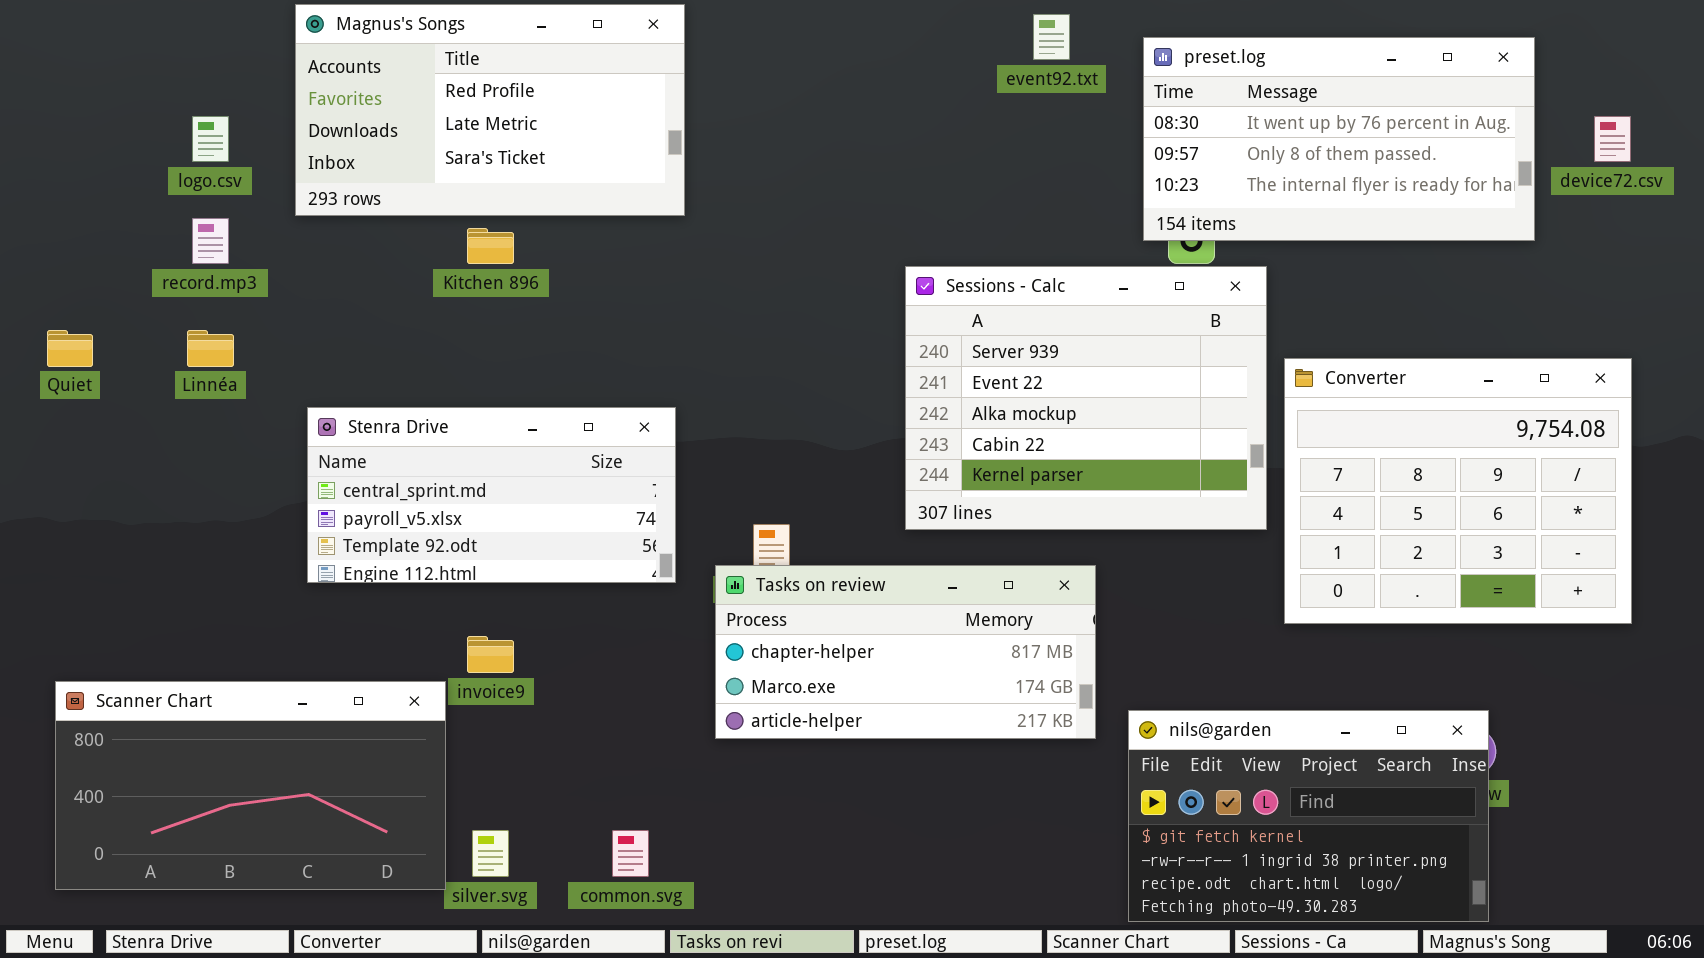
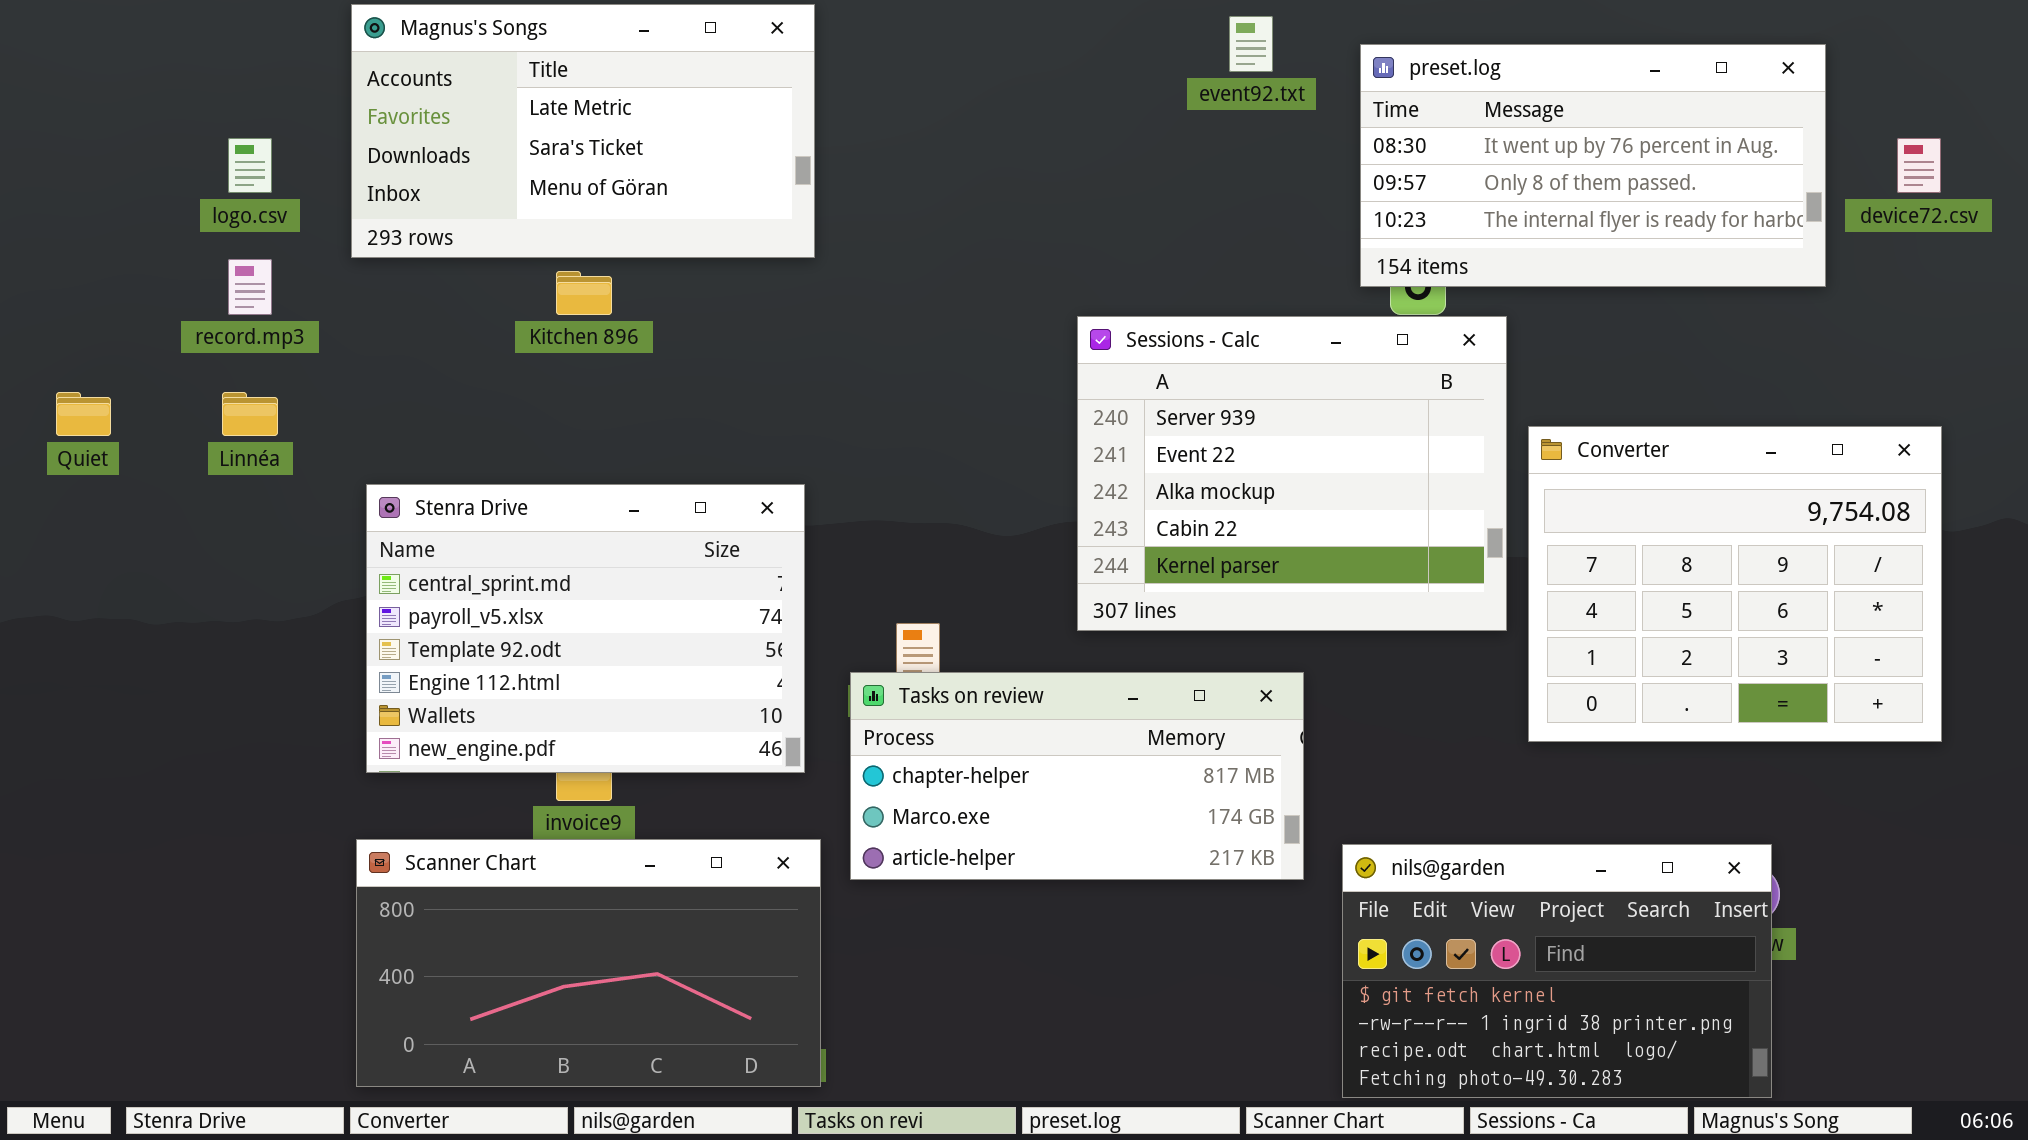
Magnus's Songs: [295,4,685,216] -> [351,4,815,258], scrolled down 1 row
Stenra Drive: [307,407,676,583] -> [366,484,805,773], resized
Scanner Chart: [55,681,446,890] -> [356,839,821,1087], moved

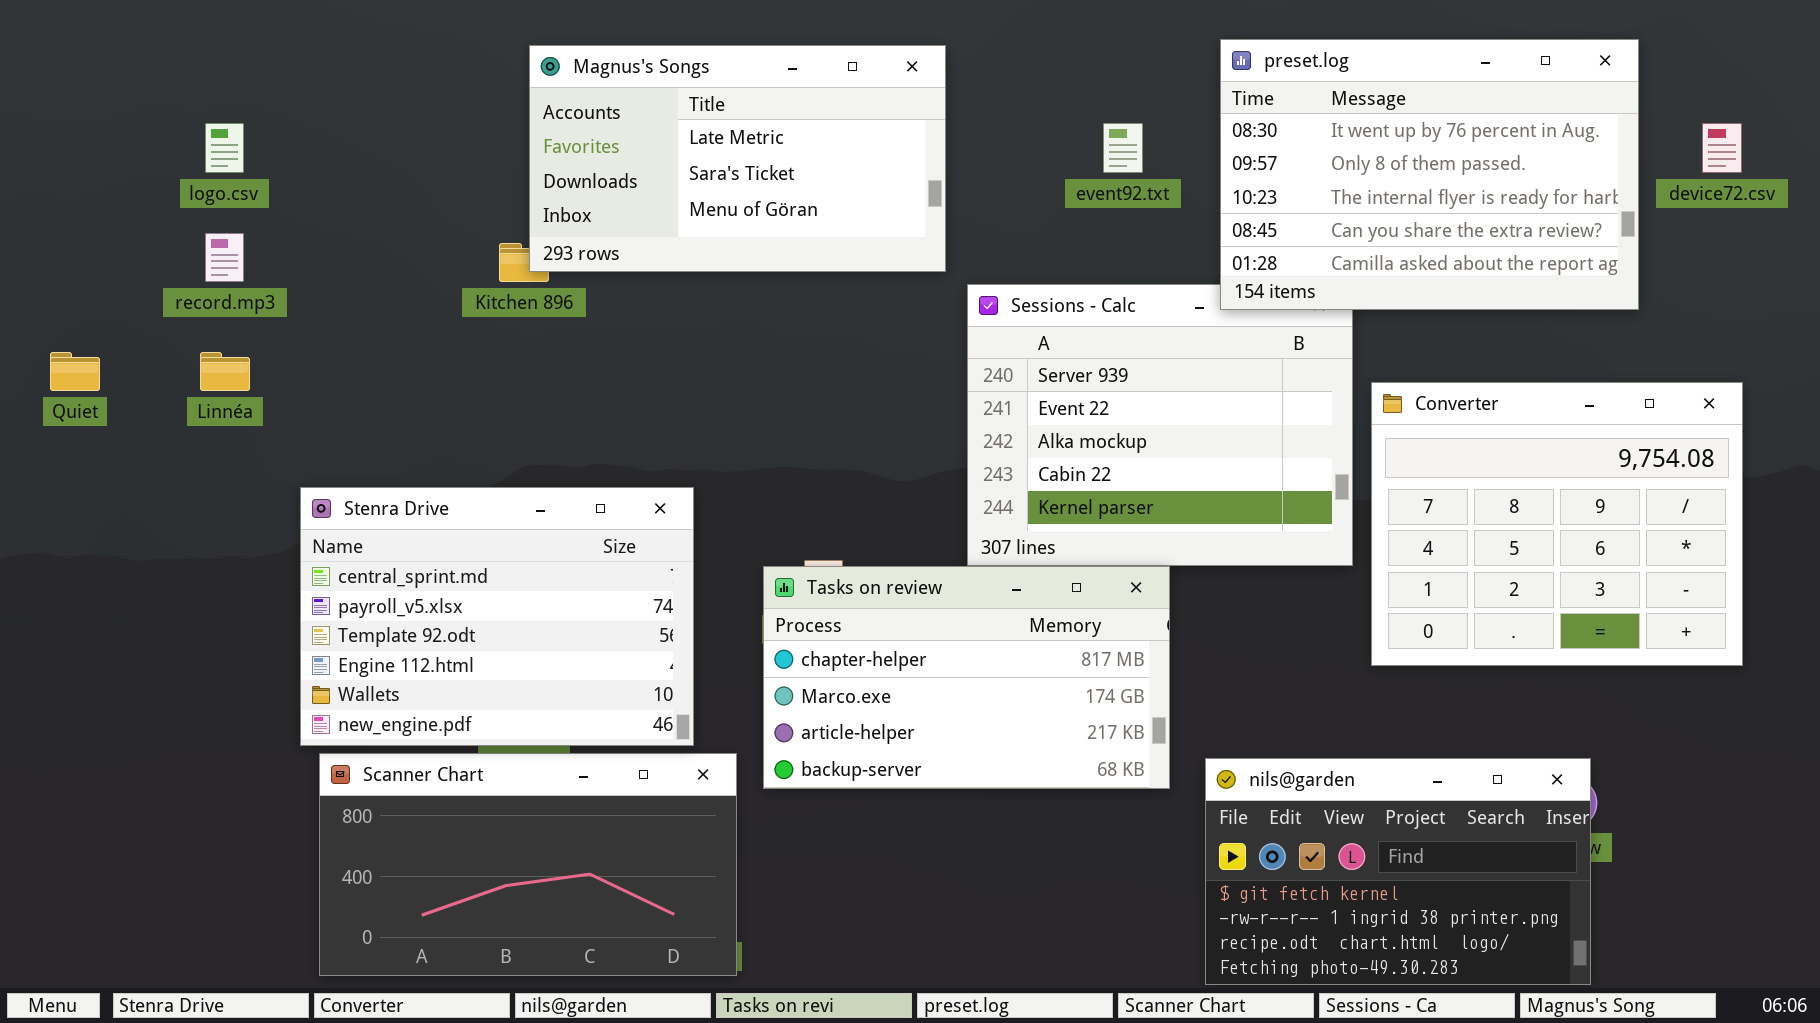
Magnus's Songs: [351,4,815,258] -> [529,45,946,272], moved
event92.txt: [1229,16,1273,72] -> [1103,123,1143,173], moved
preset.log: [1360,44,1826,287] -> [1220,39,1639,310], resized
Stenra Drive: [366,484,805,773] -> [300,487,694,746], moved
Tasks on review: [850,672,1304,880] -> [763,566,1170,789], resized

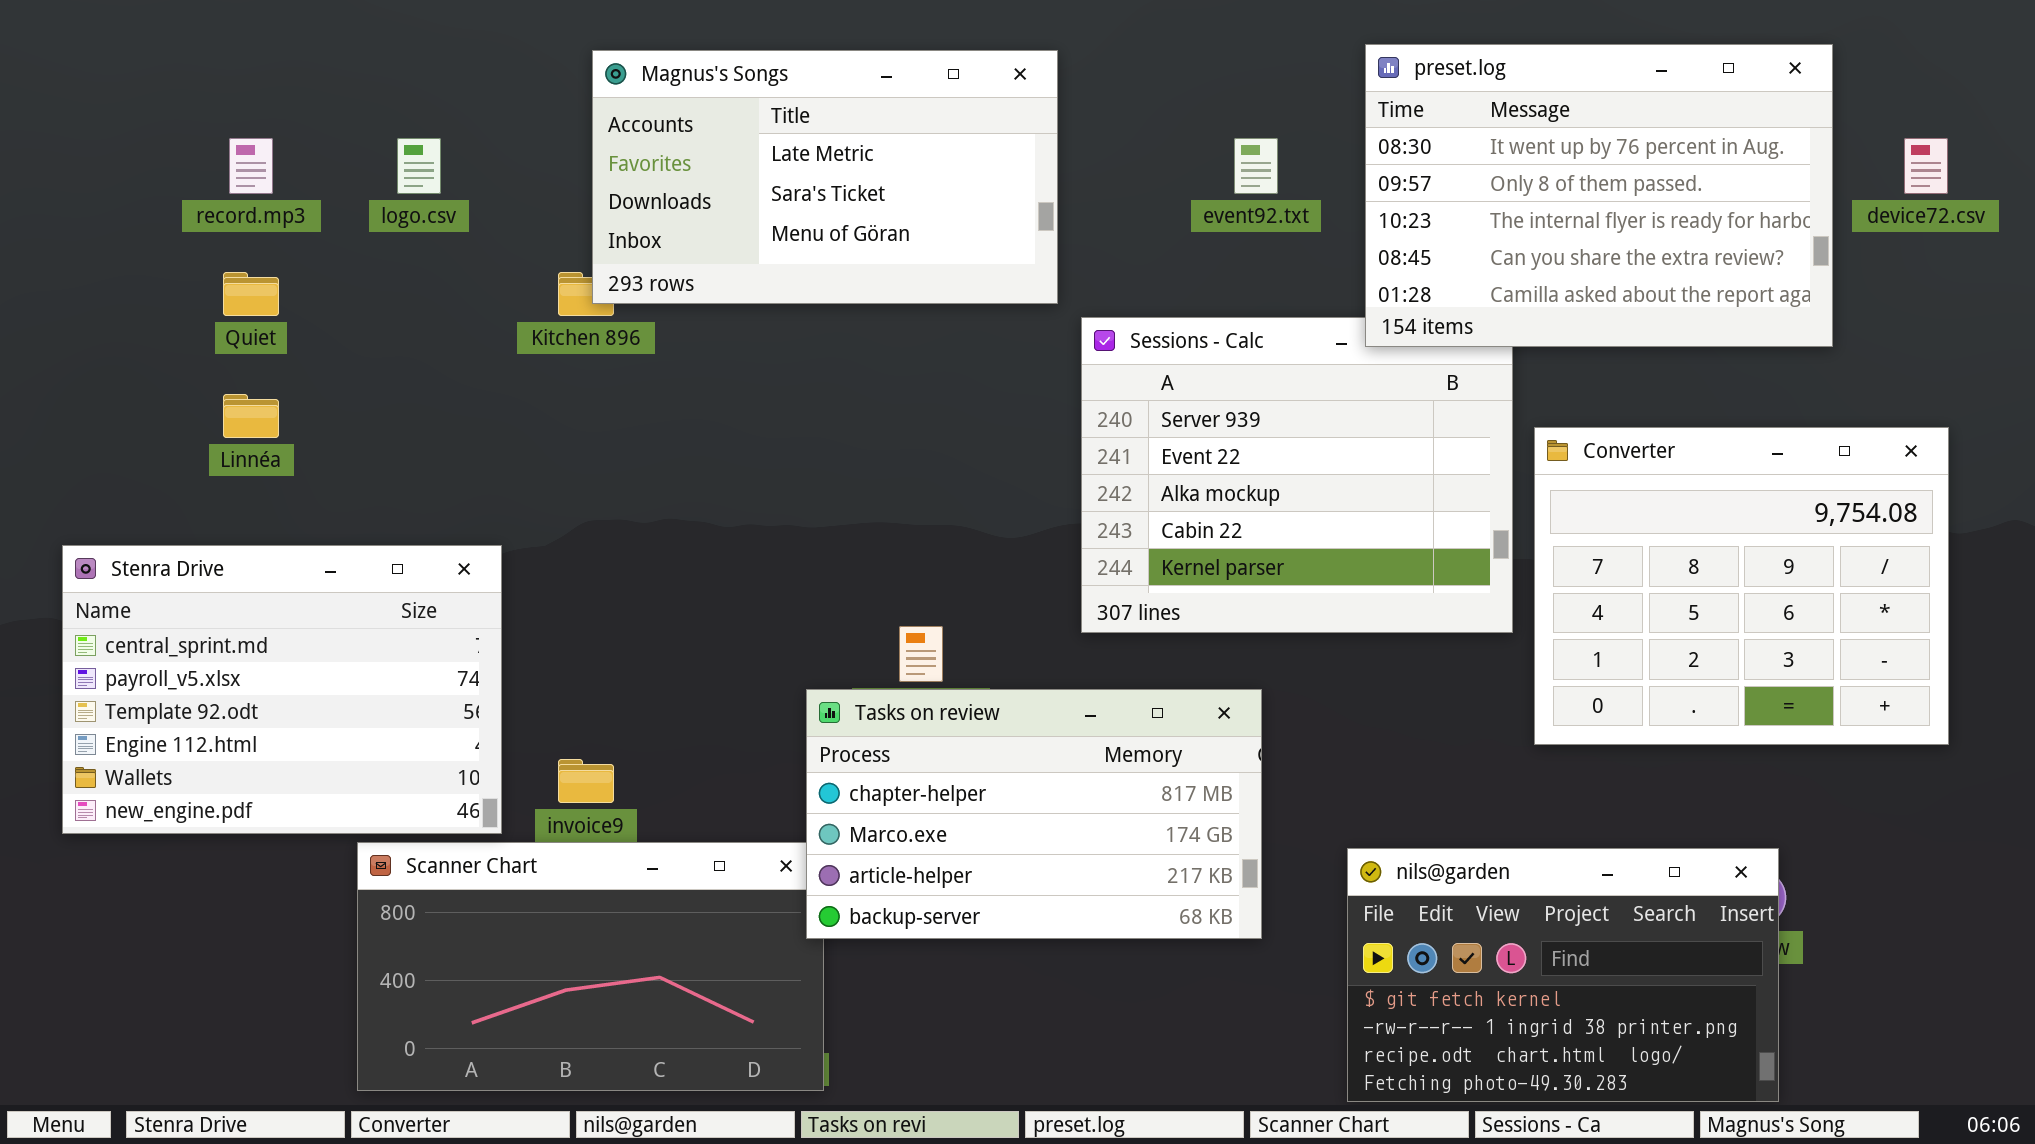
logo.csv: [205,123,244,173] -> [397,138,441,194], moved
record.mp3: [205,233,244,282] -> [229,138,273,194], moved
Quiet: [50,352,100,391] -> [223,272,279,316], moved
Stenra Drive: [300,487,694,746] -> [62,545,502,834], moved
Tasks on review: [763,566,1170,789] -> [806,689,1262,939], moved

